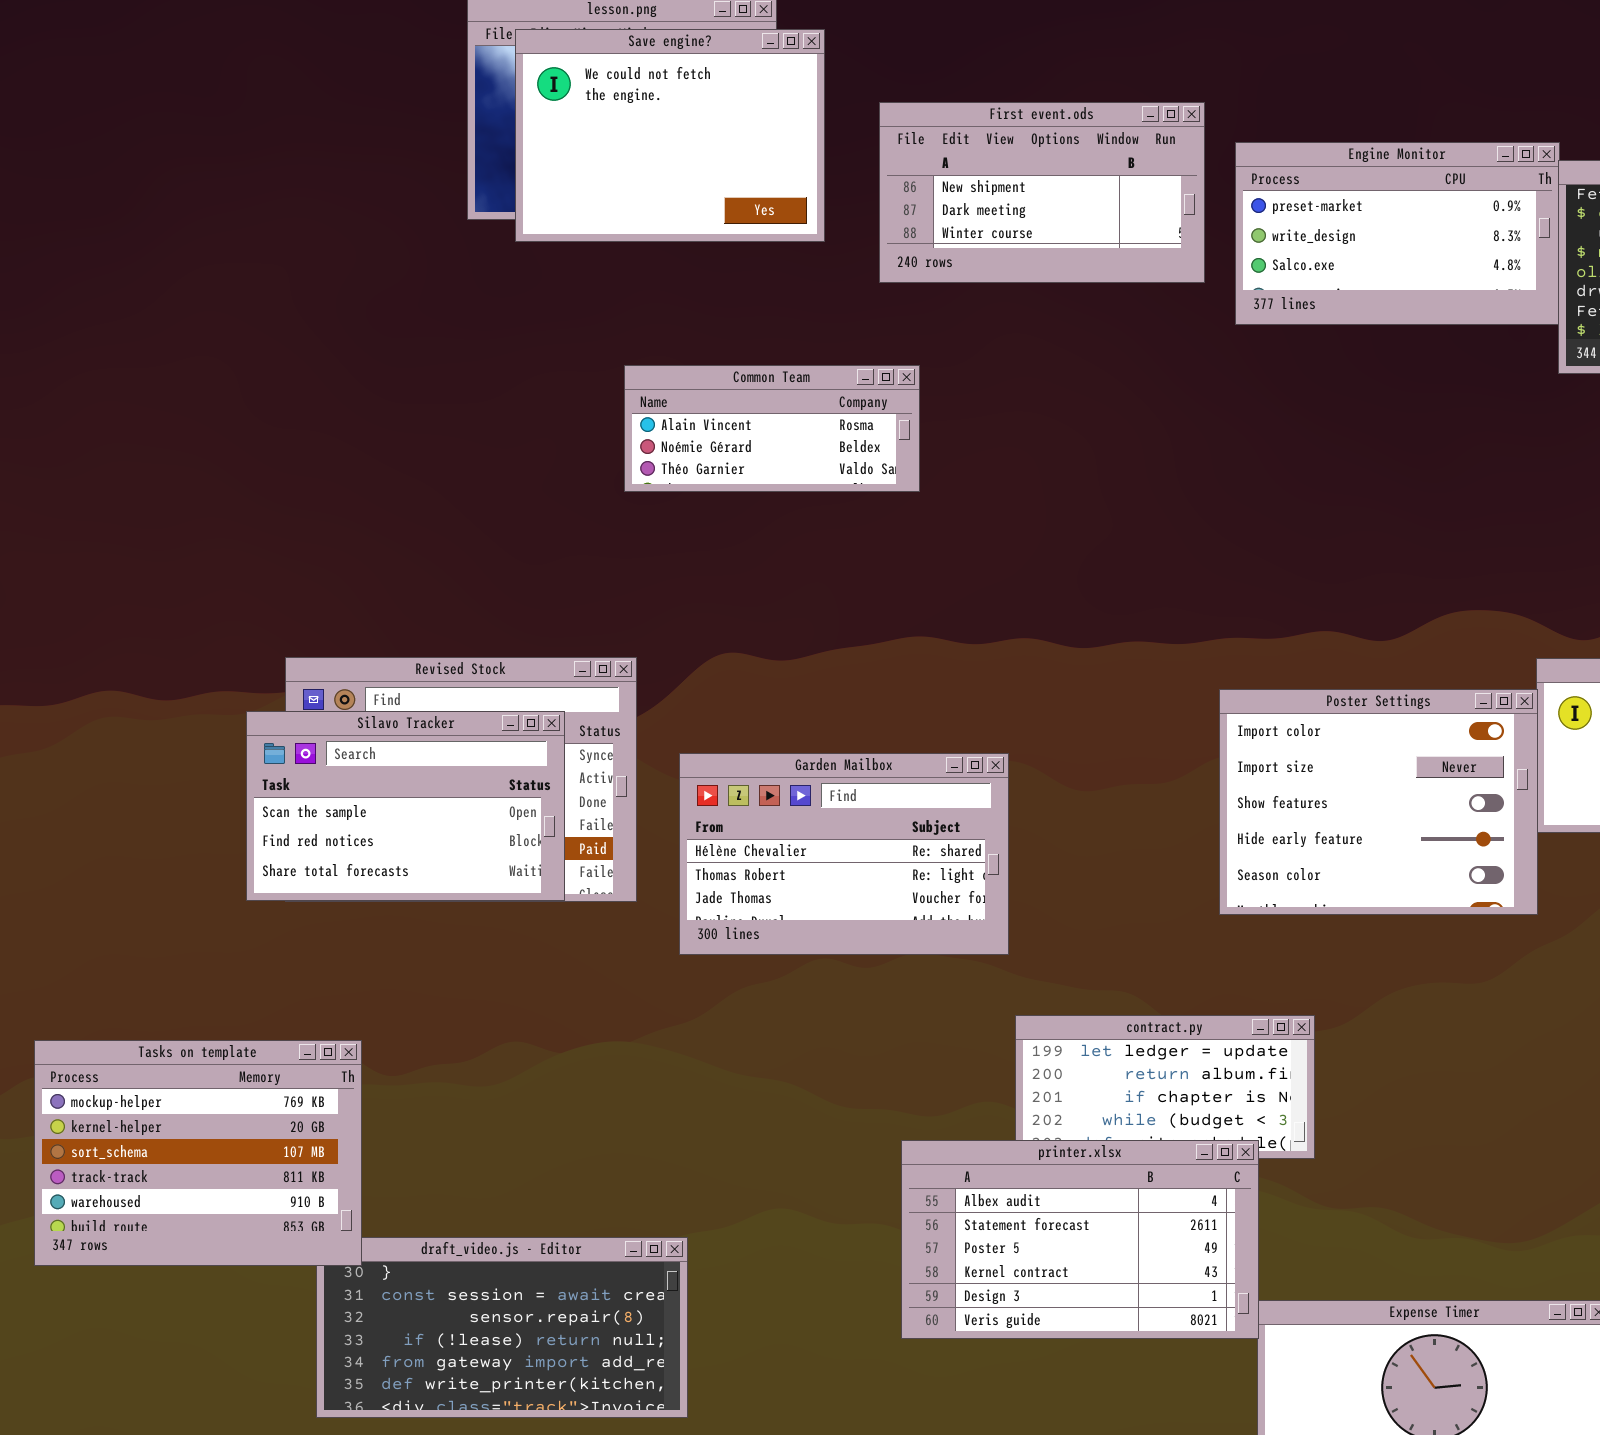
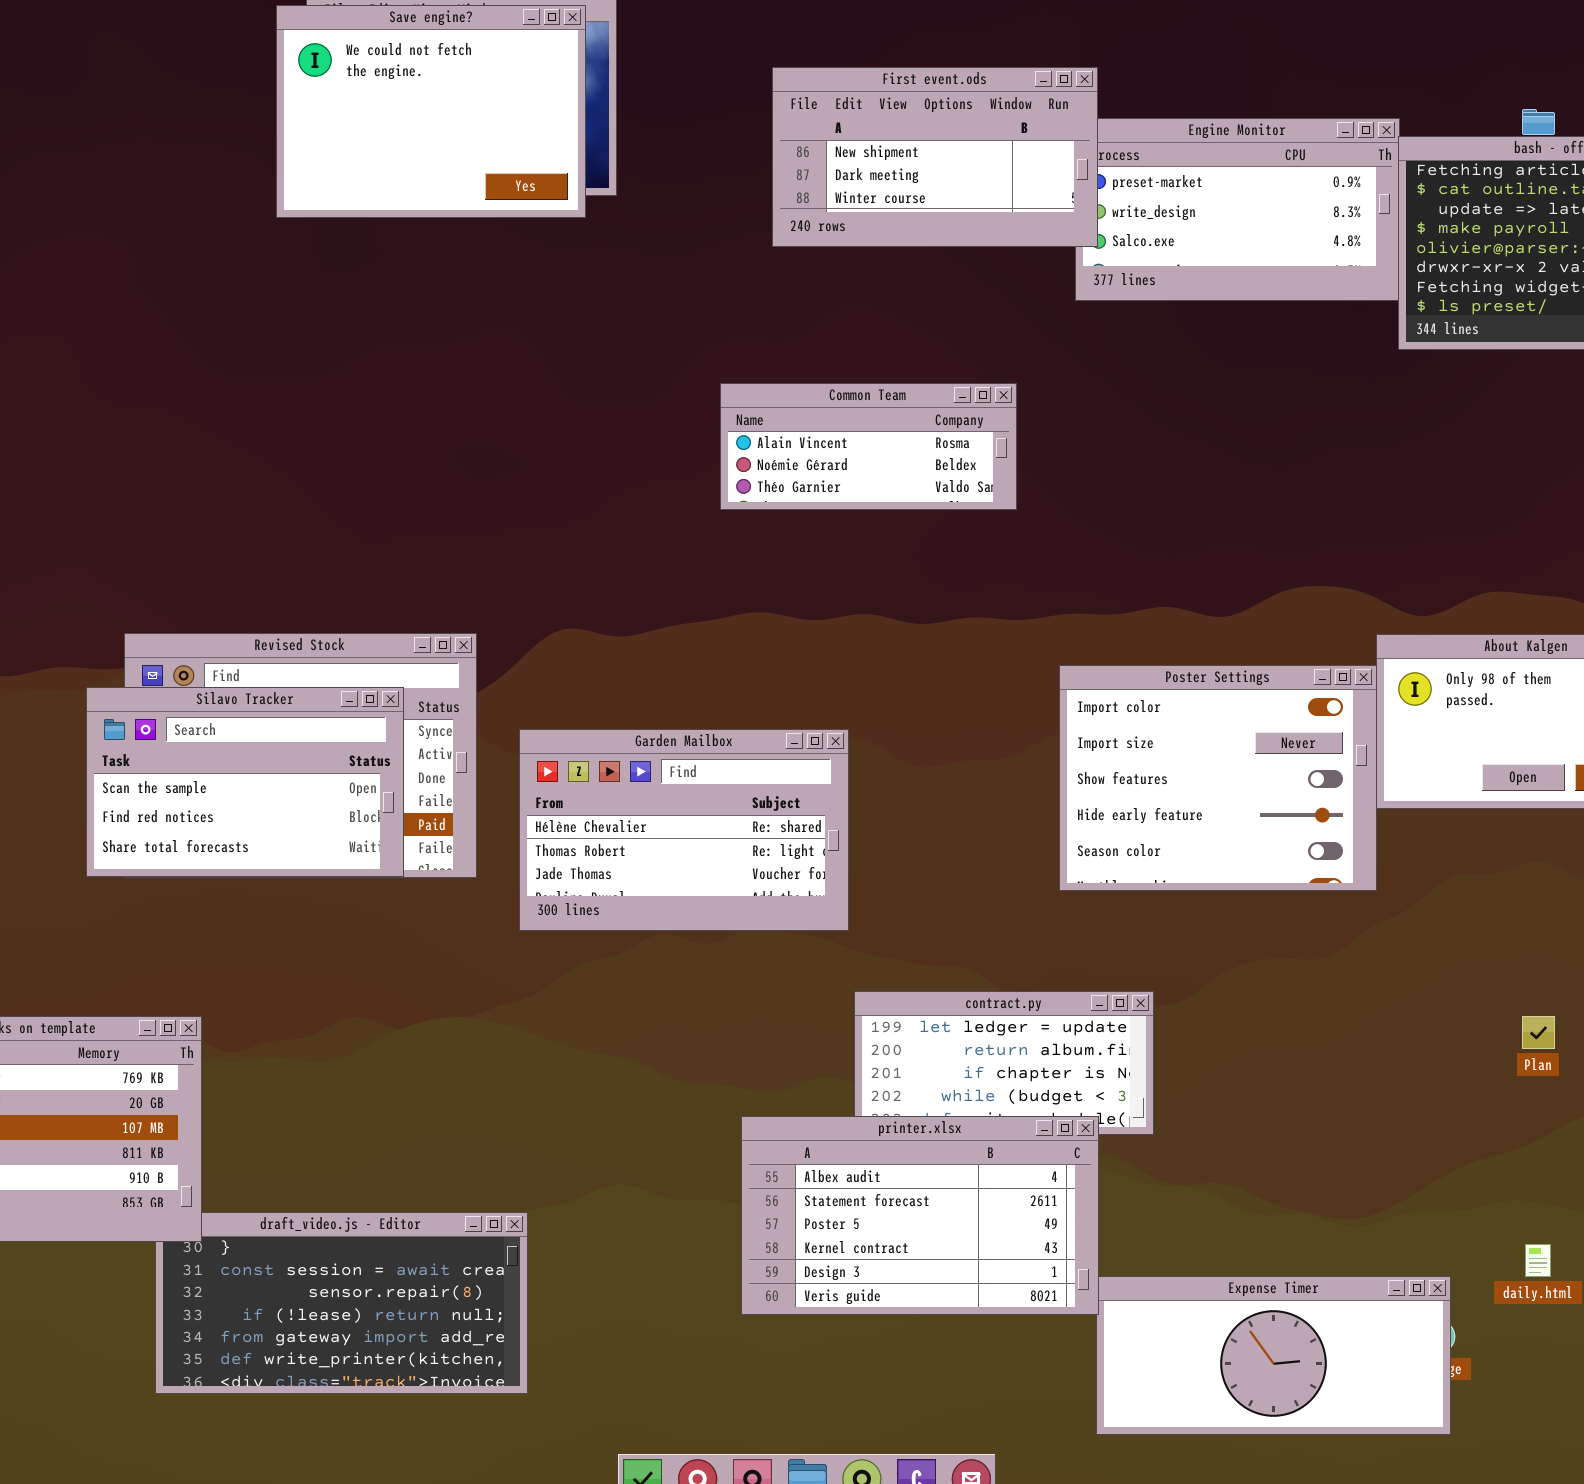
Save engine?: [515,29,825,242] -> [276,5,586,218], moved
First event.ods: [879,102,1205,283] -> [772,67,1098,247], moved
Common Team: [624,365,920,492] -> [720,383,1017,510], moved

